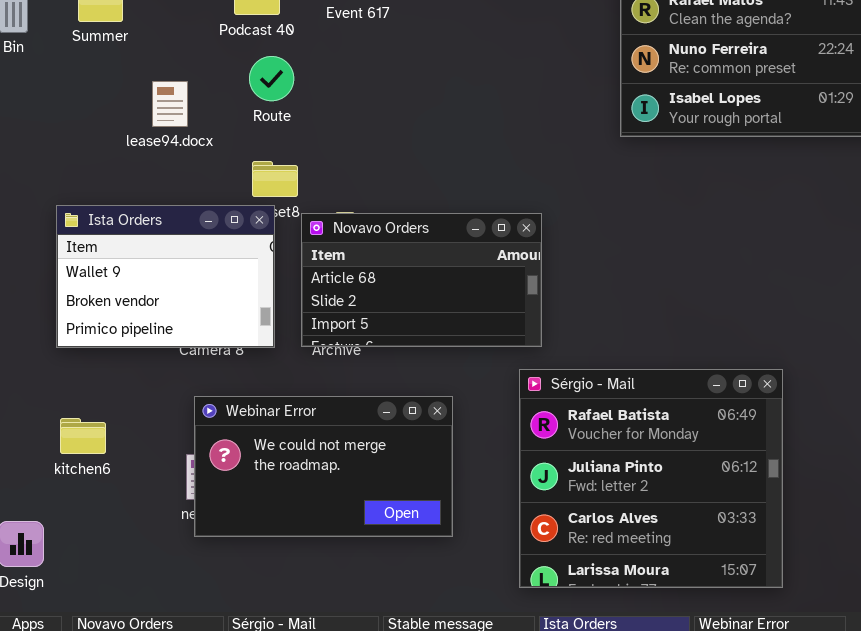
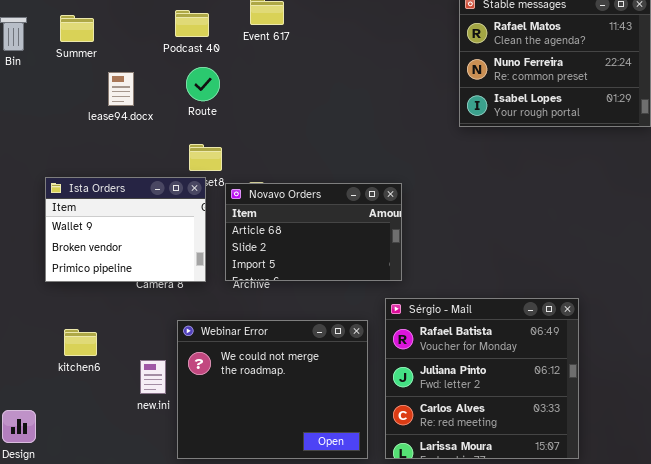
lease94.docx: [152,81,188,127] -> [108,72,134,106], moved
Webinar Error: [194,396,453,537] -> [177,320,368,459], moved, resized
kitchen6: [60,418,106,454] -> [64,329,97,356], moved

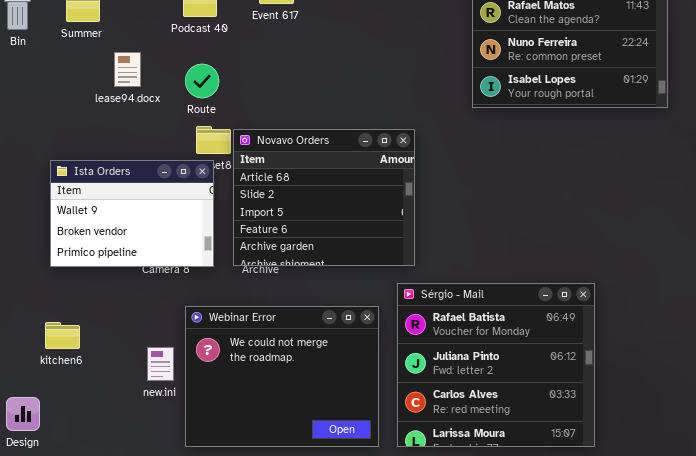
Route: [186,67,220,101] -> [185,64,219,98], moved
Novavo Orders: [225,183,402,281] -> [233,129,415,266], resized
kitchen6: [64,329,97,356] -> [45,322,80,349], moved

